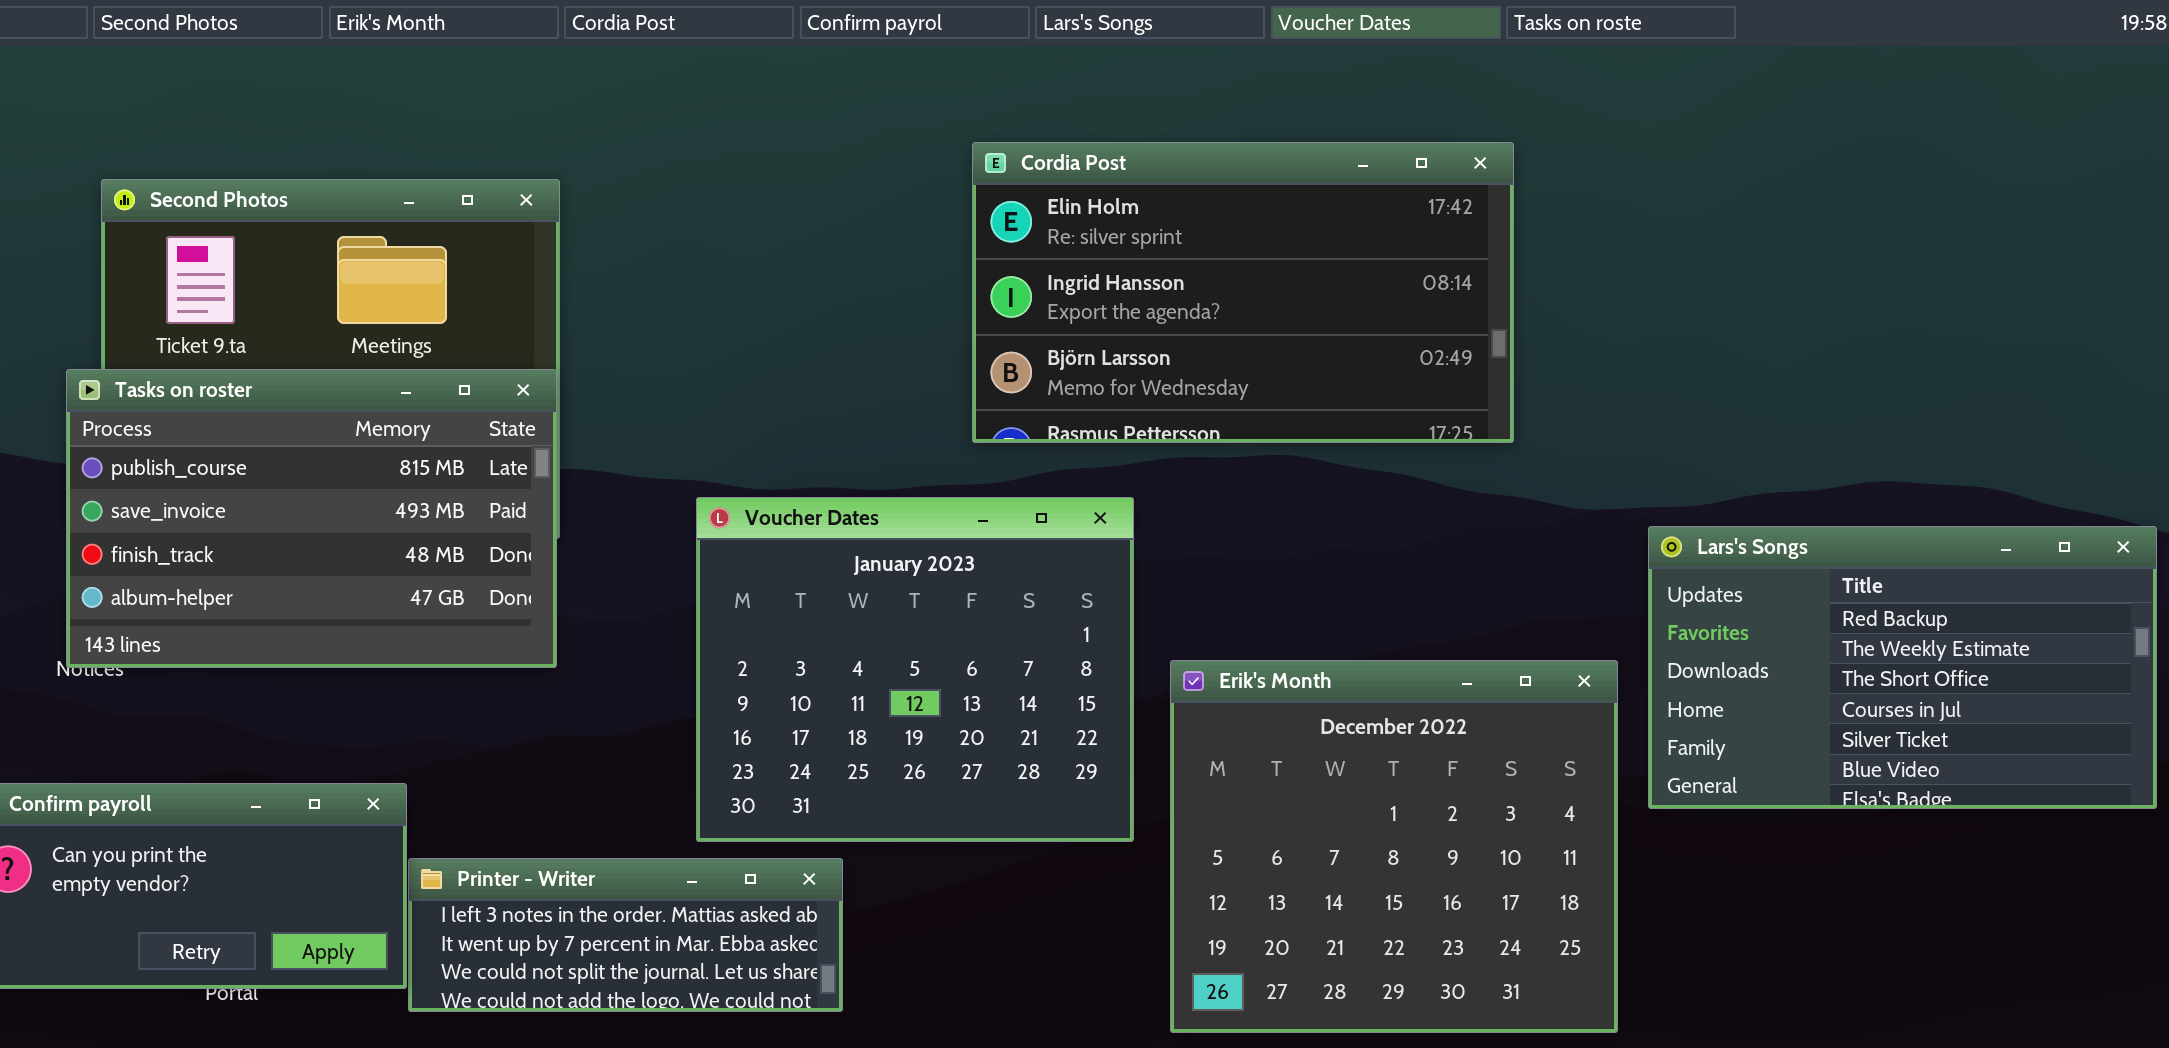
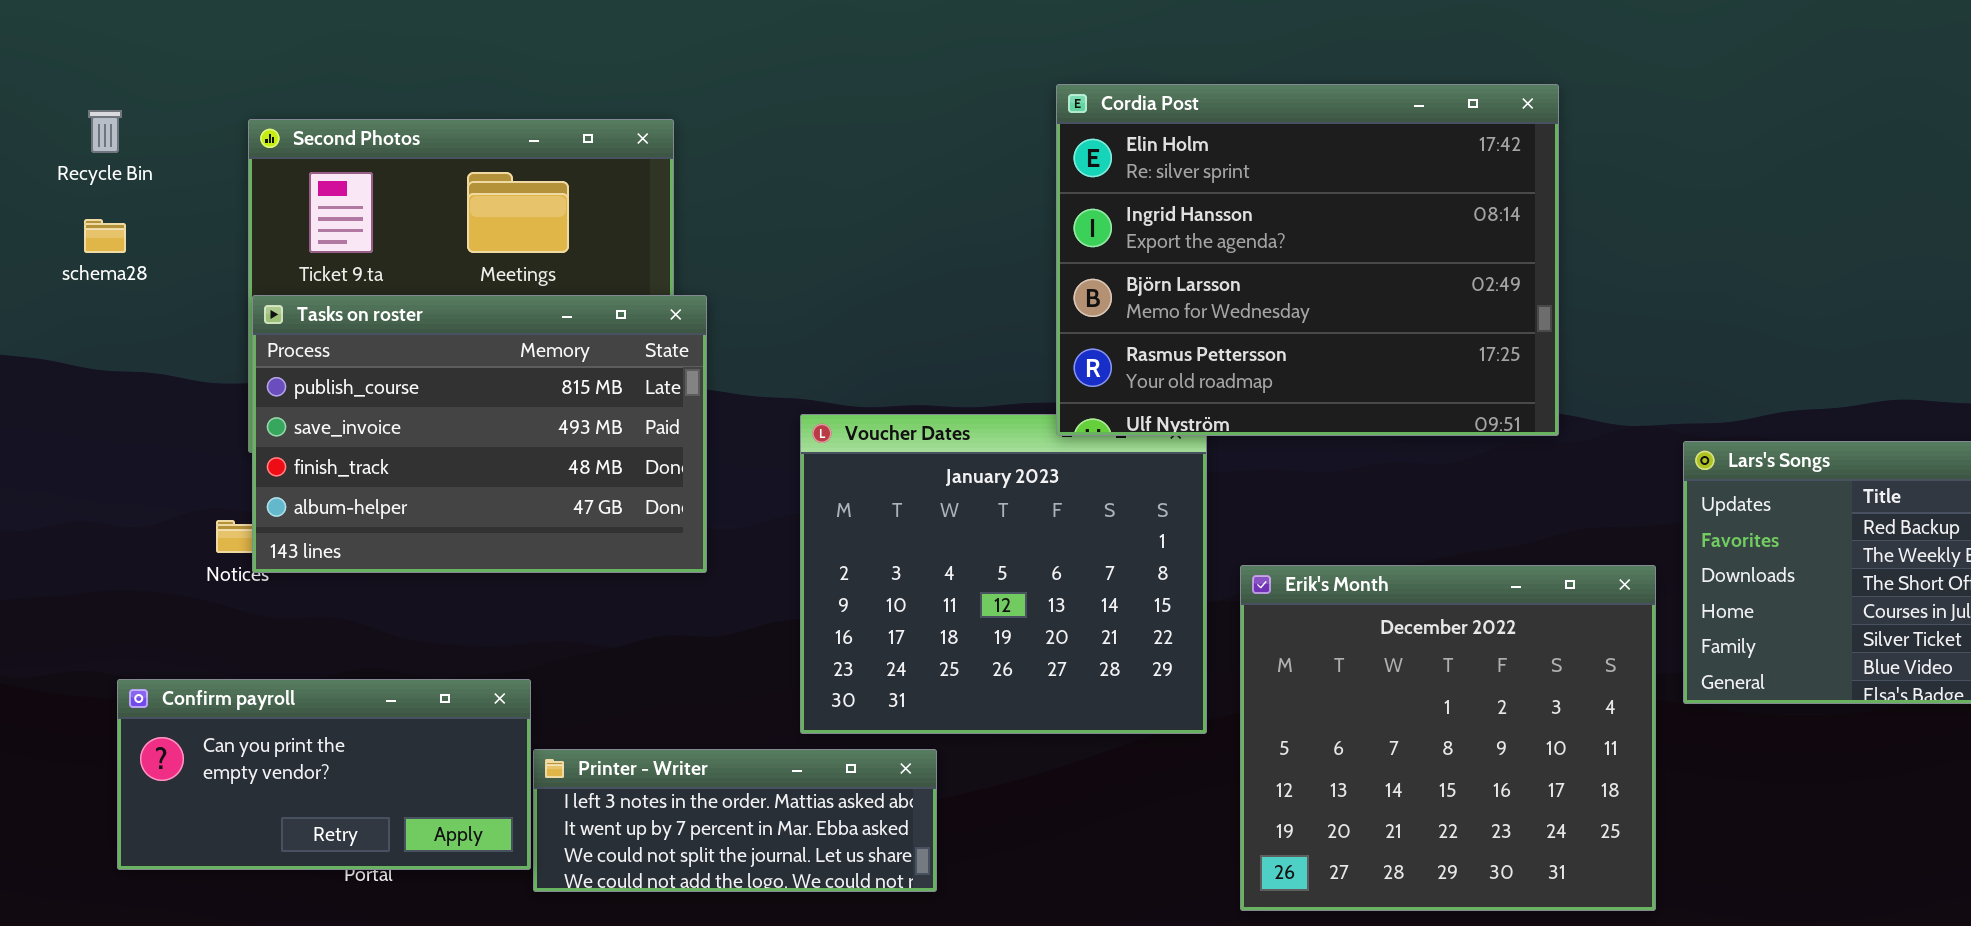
Cordia Post: [972,142,1514,443] -> [1056,84,1559,436], resized
Tasks on roster: [66,369,557,668] -> [252,295,707,573], moved

